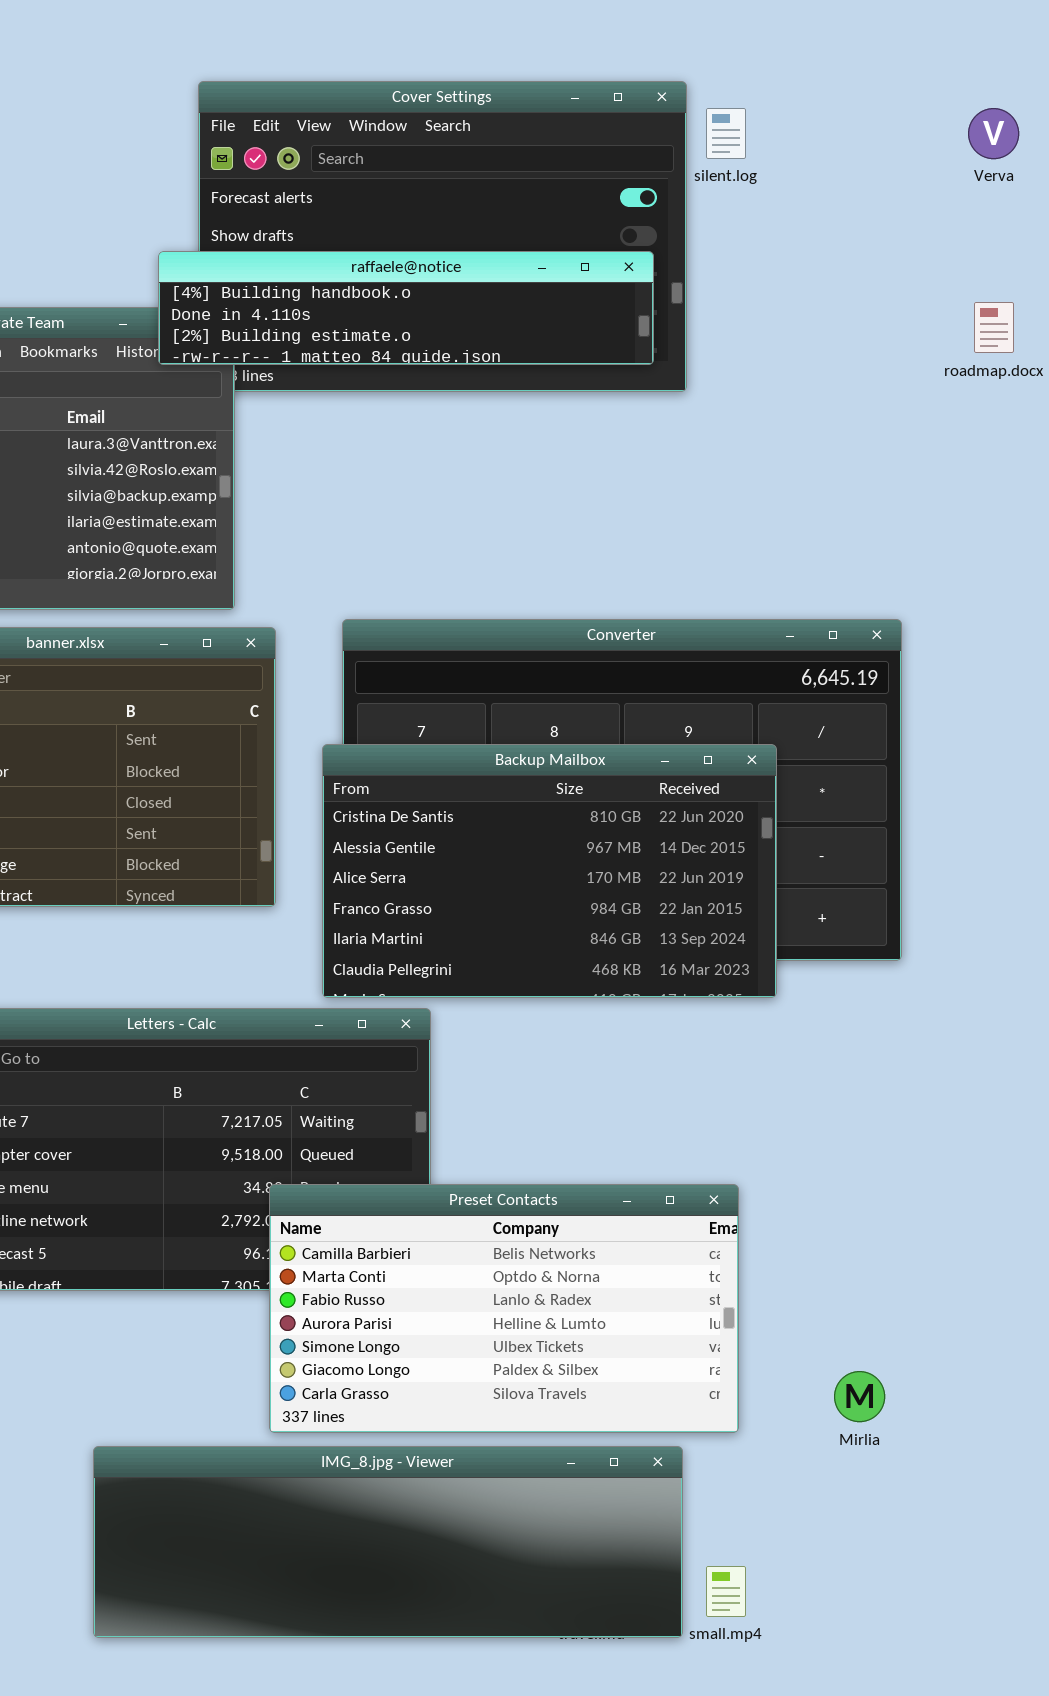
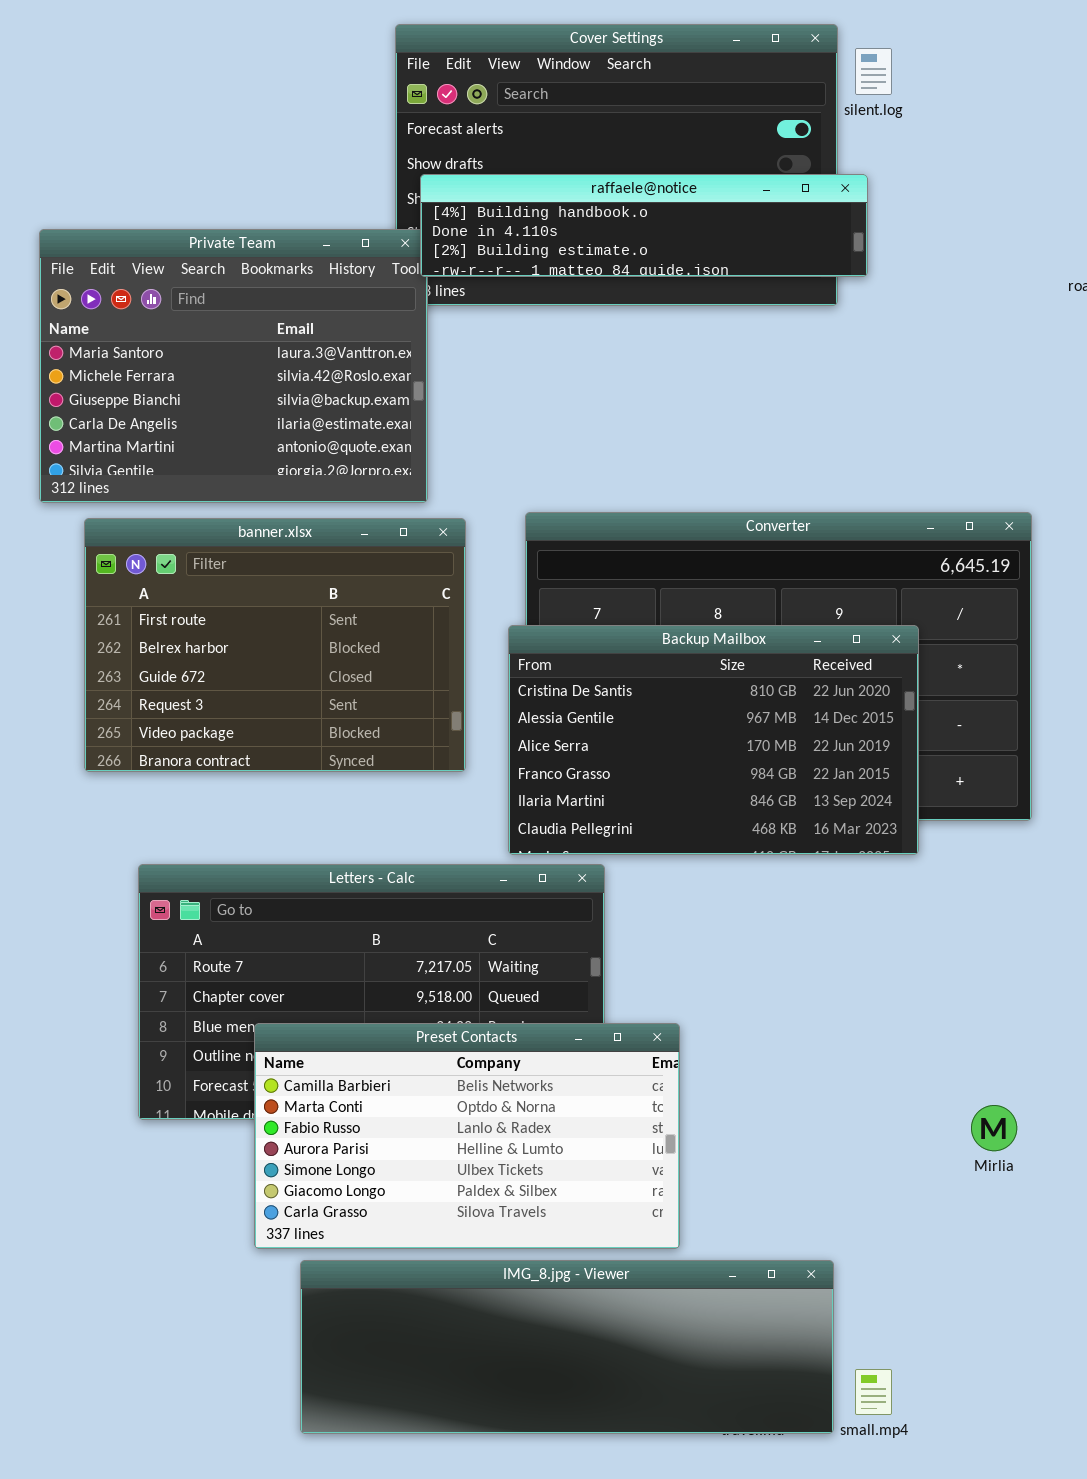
raffaele@notice: [158,251,654,365] -> [420,174,868,277], moved
Preset Contacts: [269,1184,739,1433] -> [254,1023,680,1249], moved
Mirlia: [834,1371,885,1422] -> [971,1105,1017,1151], moved

